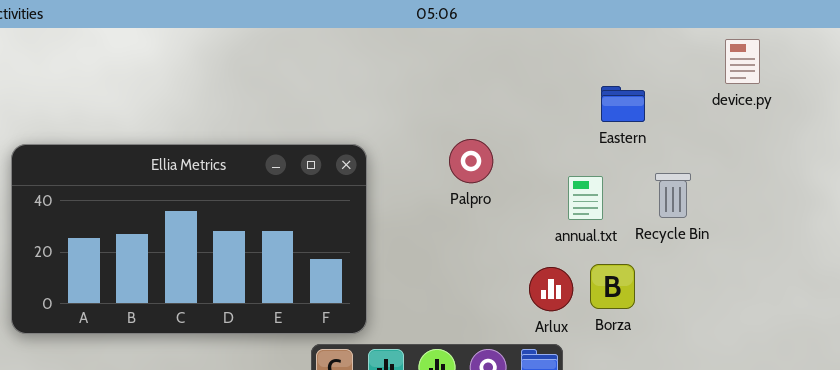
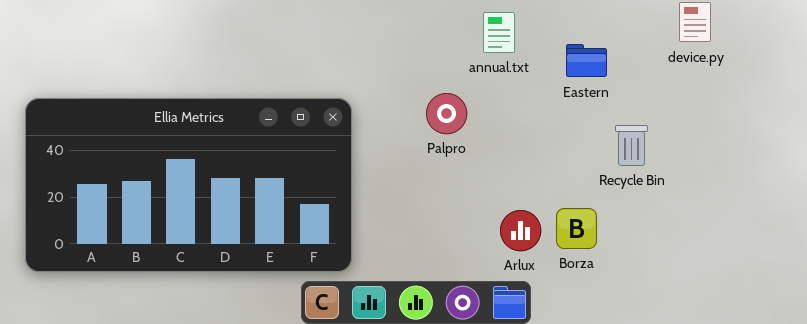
annual.txt: [568,176,603,220] -> [483,12,515,53], moved

